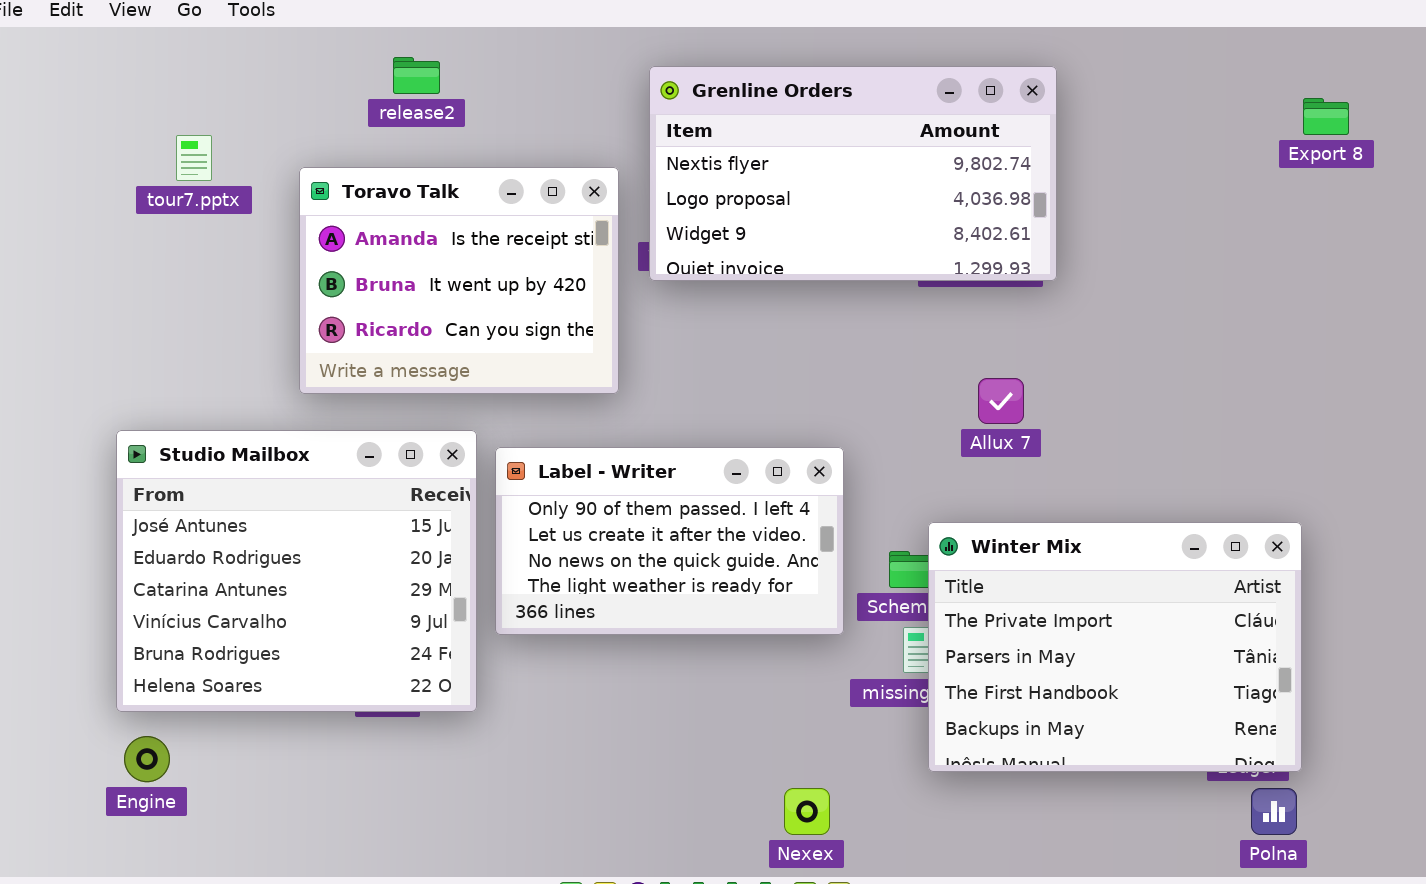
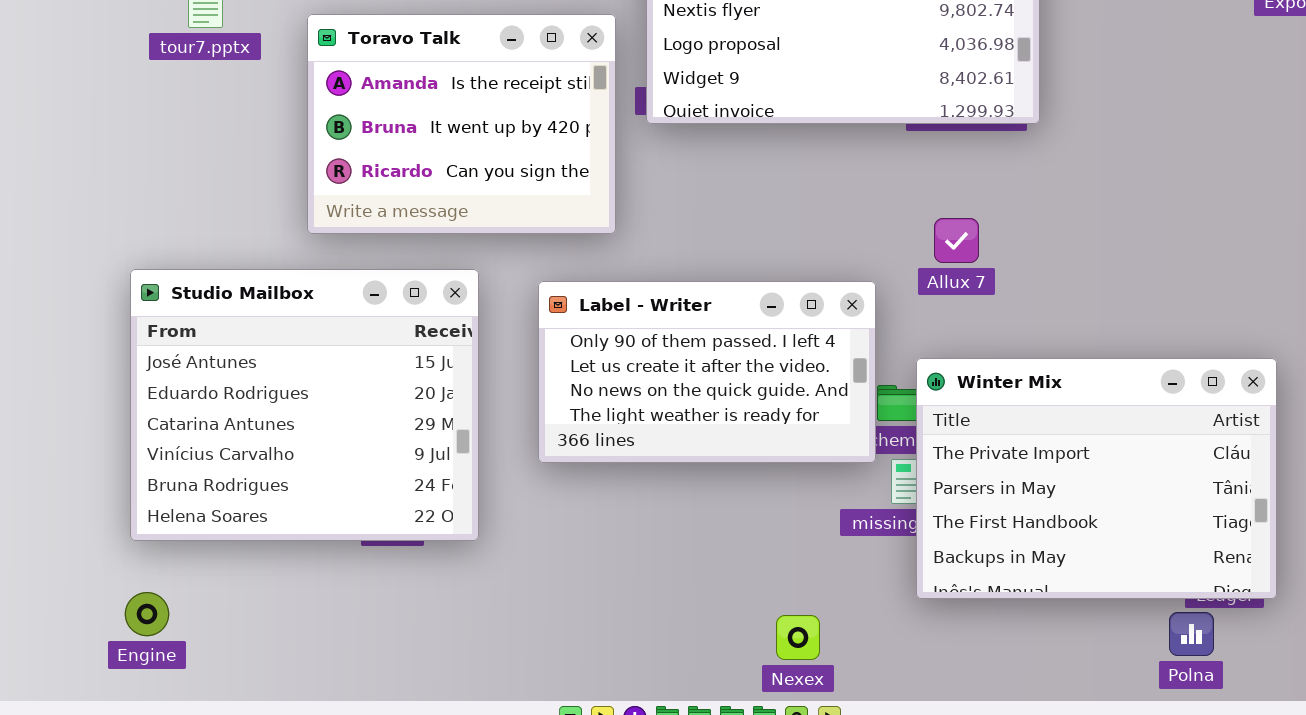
Allux 7: [978,378,1024,424] -> [934,218,979,263], moved
Label - Writer: [495,447,844,635] -> [538,281,876,463], moved
Engine: [124,736,170,782] -> [125,592,169,636], moved
Polna: [1251,788,1297,835] -> [1169,612,1214,656], moved

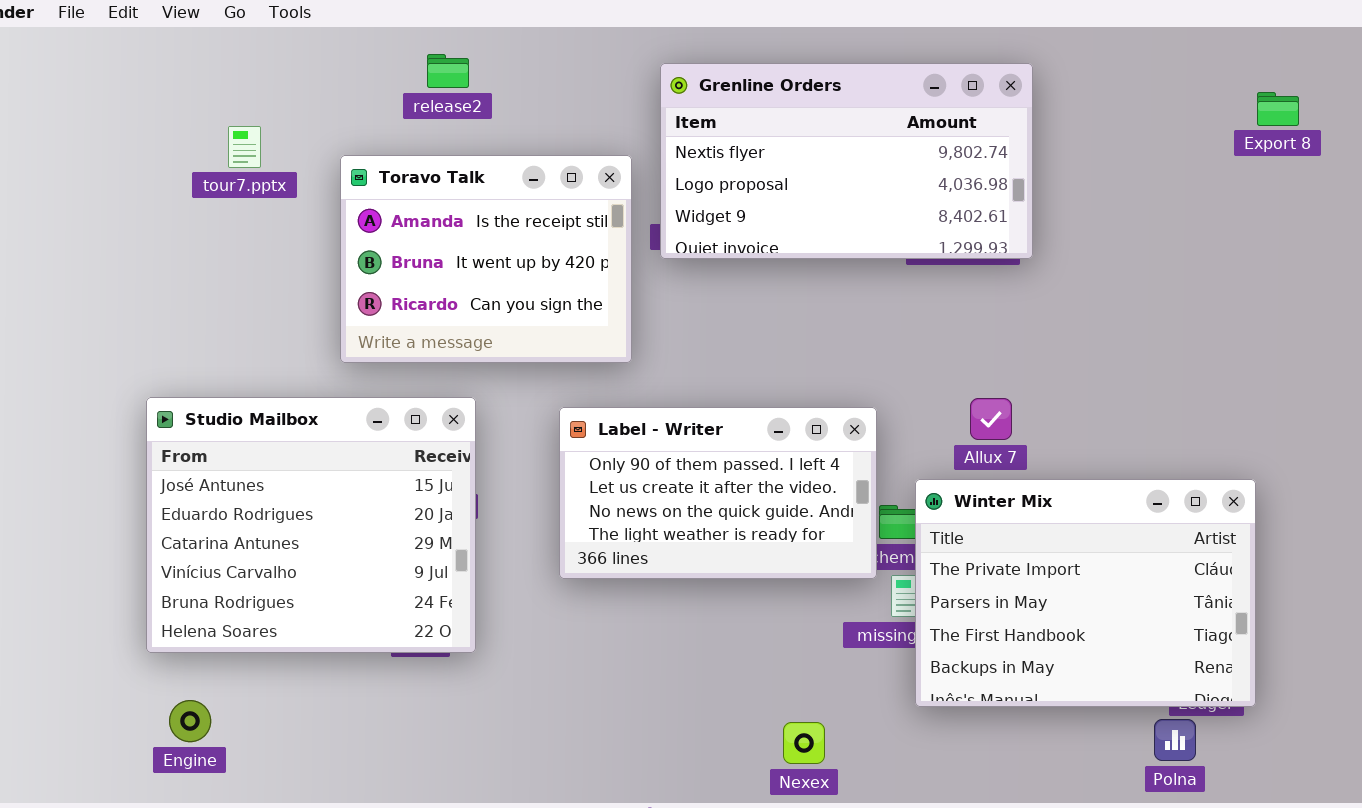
Allux 7: [934,218,979,263] -> [970,398,1012,440], moved
Studio Mailbox: [130,269,479,541] -> [146,397,476,653], moved

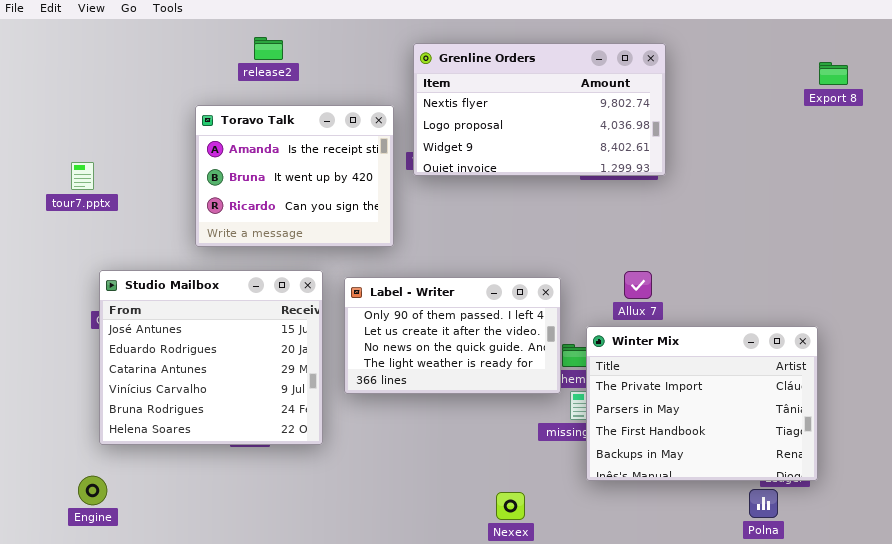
tour7.pptx: [228,126,261,168] -> [71,162,94,190], moved
Studio Mailbox: [146,397,476,653] -> [99,270,323,445], moved

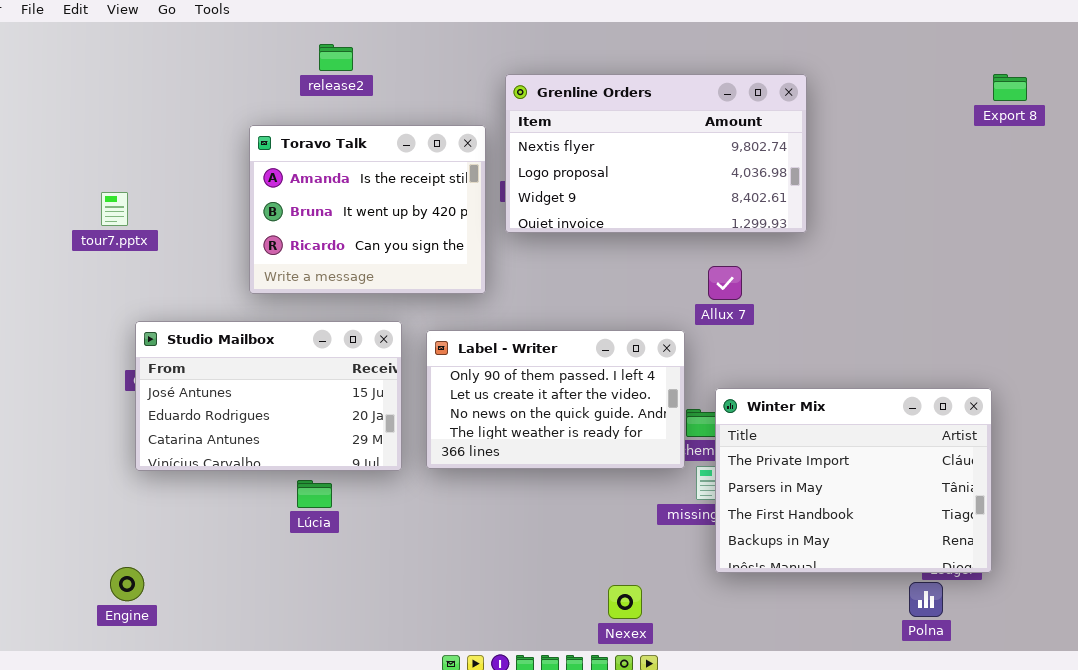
Grenline Orders: [413,43,666,176] -> [505,74,807,233], moved
Studio Mailbox: [99,270,323,445] -> [135,321,402,471], resized
Allux 7: [624,271,652,299] -> [708,266,742,300], moved

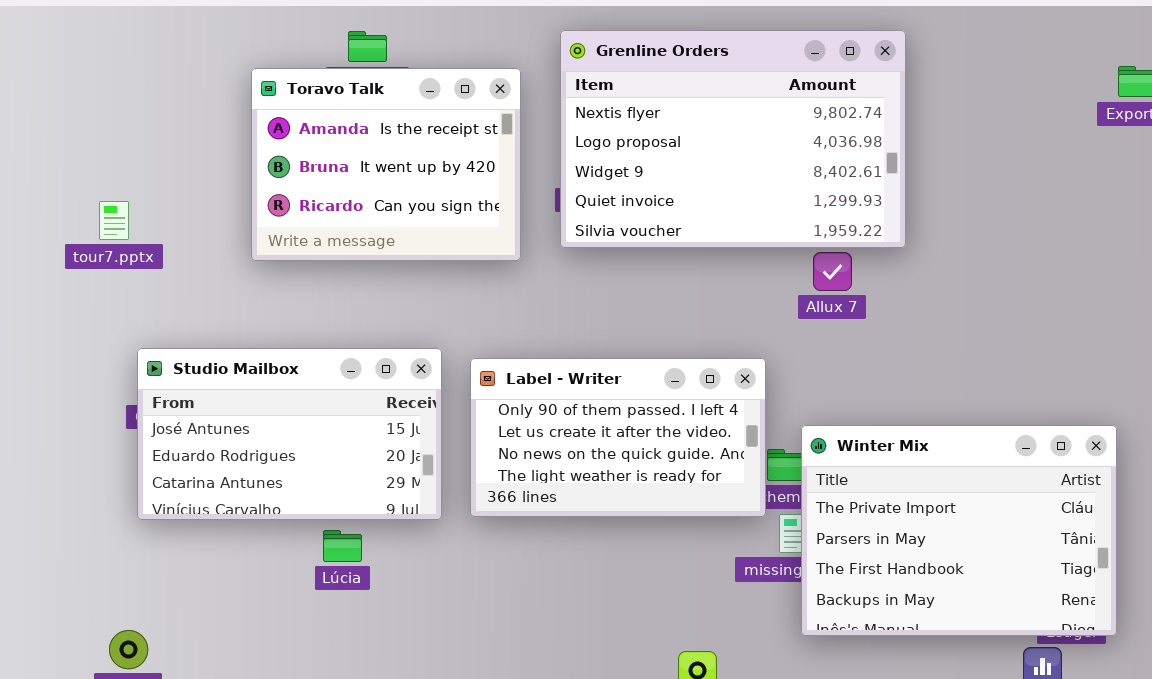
Grenline Orders: [505,74,807,233] -> [560,30,906,248], resized
Toravo Talk: [249,125,486,294] -> [251,68,521,261], moved
Allux 7: [708,266,742,300] -> [813,252,852,291], moved

